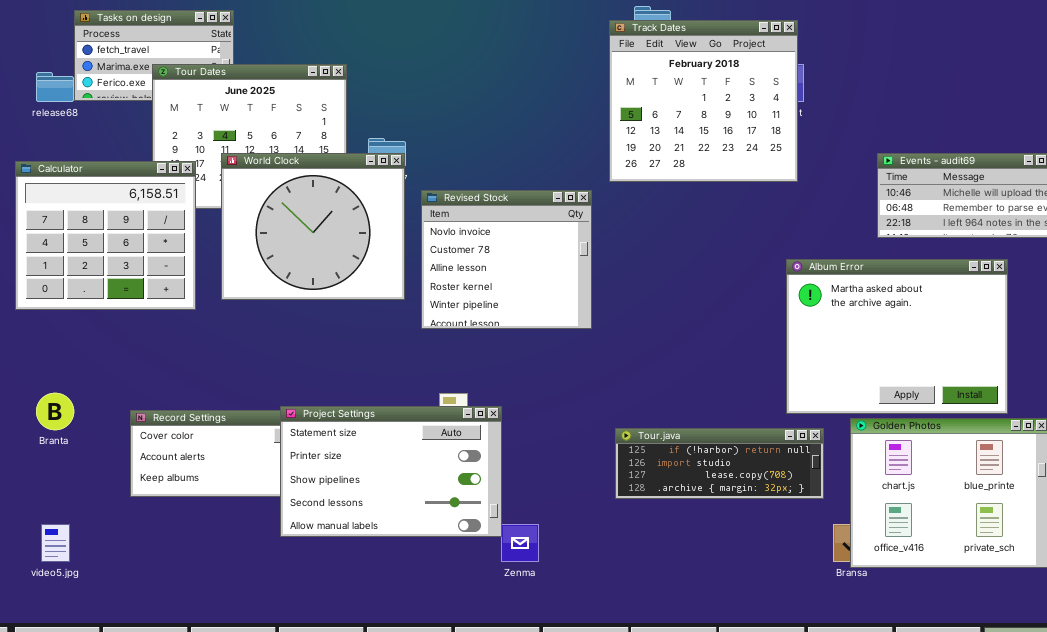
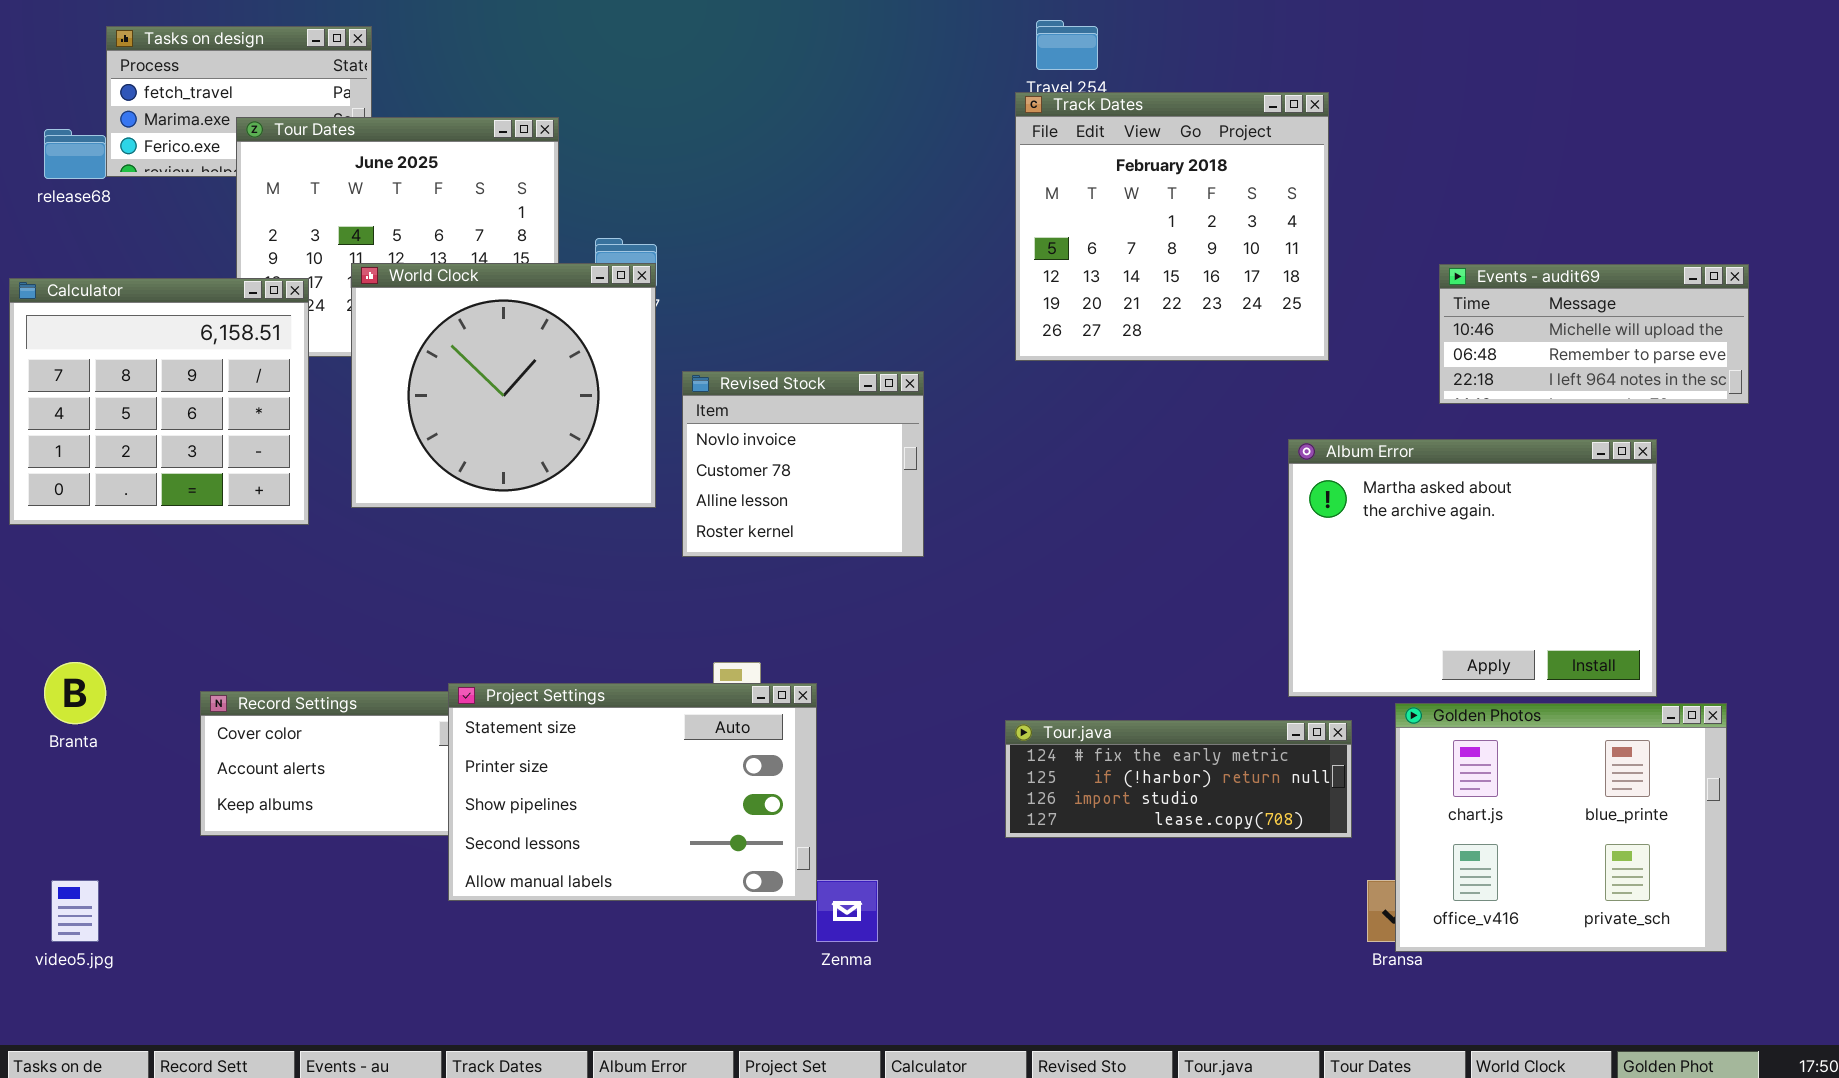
Track Dates: [609,20,798,182] -> [1015,92,1329,361], moved
Revised Stock: [421,190,592,329] -> [682,371,924,557], resized
Tour.java: [615,428,824,499] -> [1005,720,1352,838], scrolled up 1 row

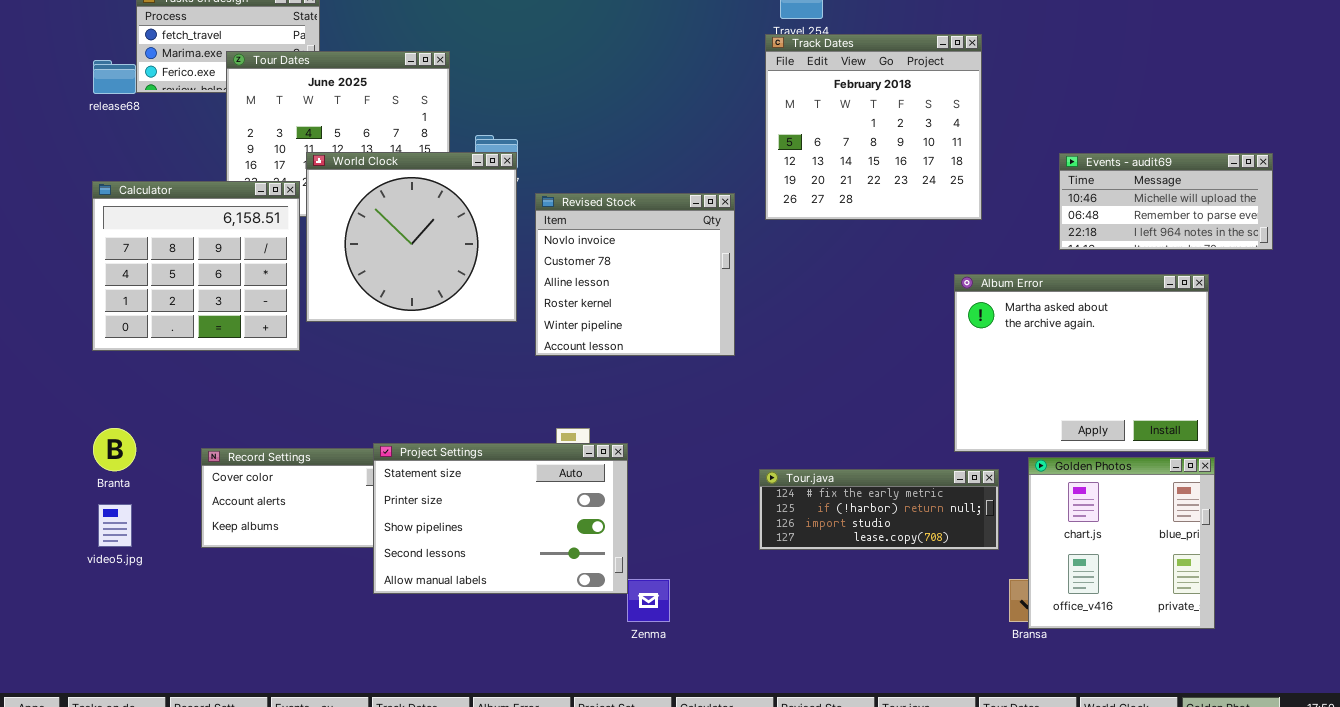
Calculator: [9,278,309,525] -> [92,181,300,351], moved
Revised Stock: [682,371,924,557] -> [535,193,735,356], resized
Golden Photos: [1395,703,1727,952] -> [1028,457,1215,629], resized
video5.jpg: [51,880,99,942] -> [98,504,132,547], moved

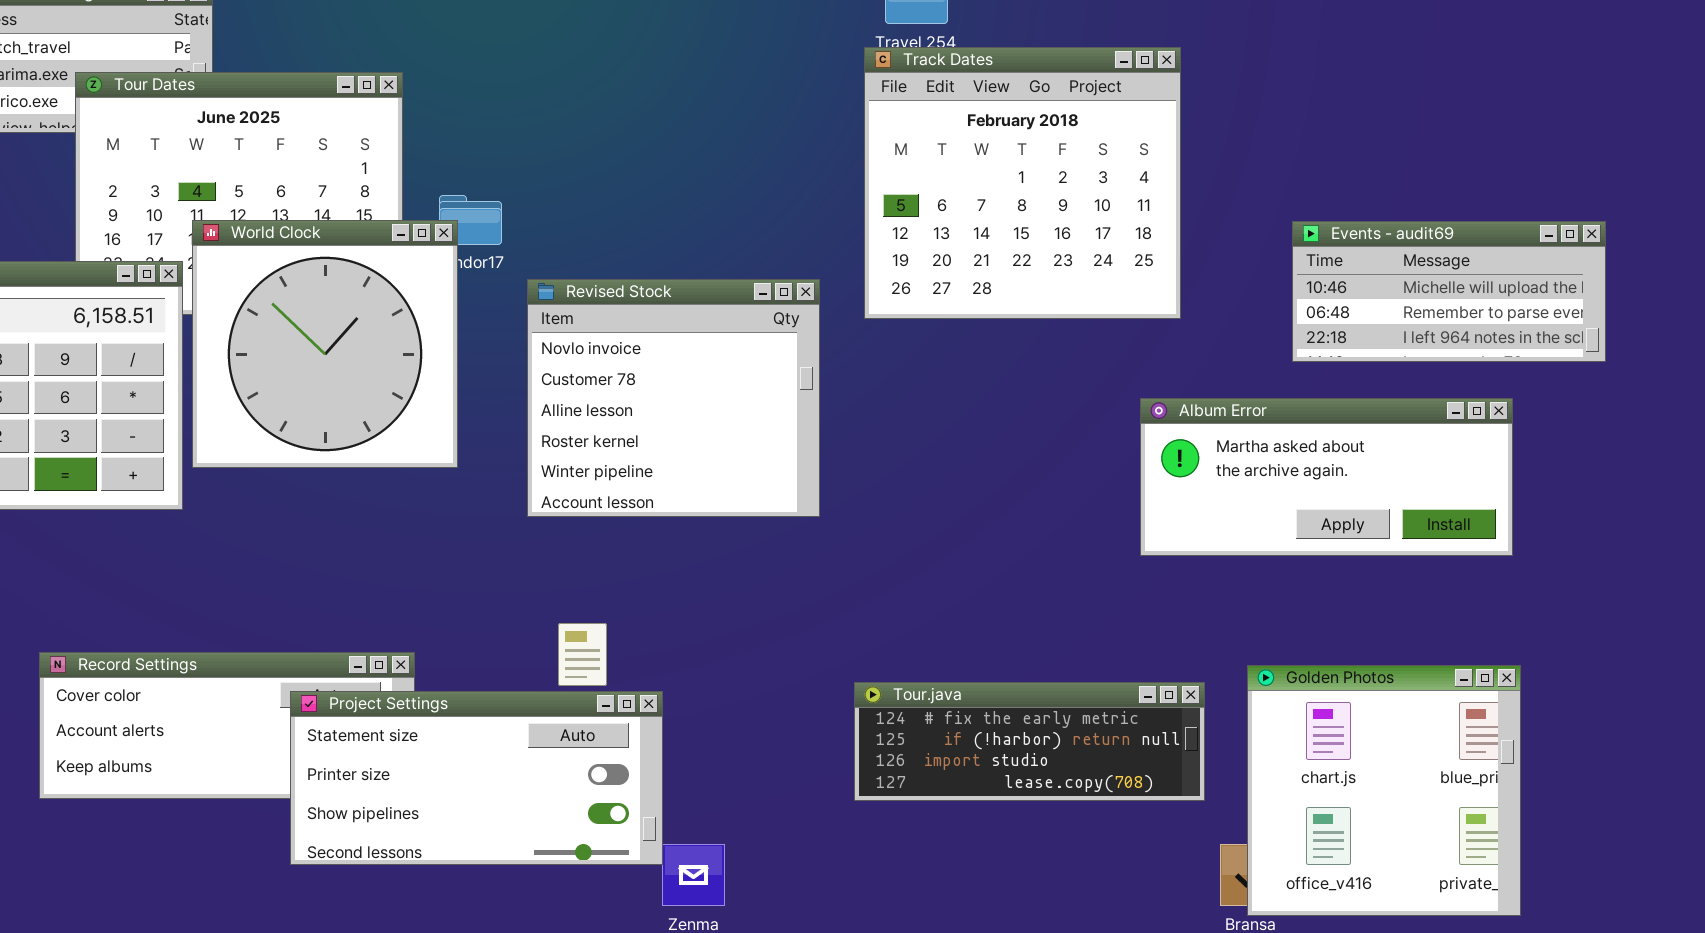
World Clock: [306,152,517,322] -> [192,220,458,468], resized
Album Error: [954,274,1209,452] -> [1140,398,1513,556], resized
Project Settings: [373,443,628,594] -> [290,691,663,865], resized

